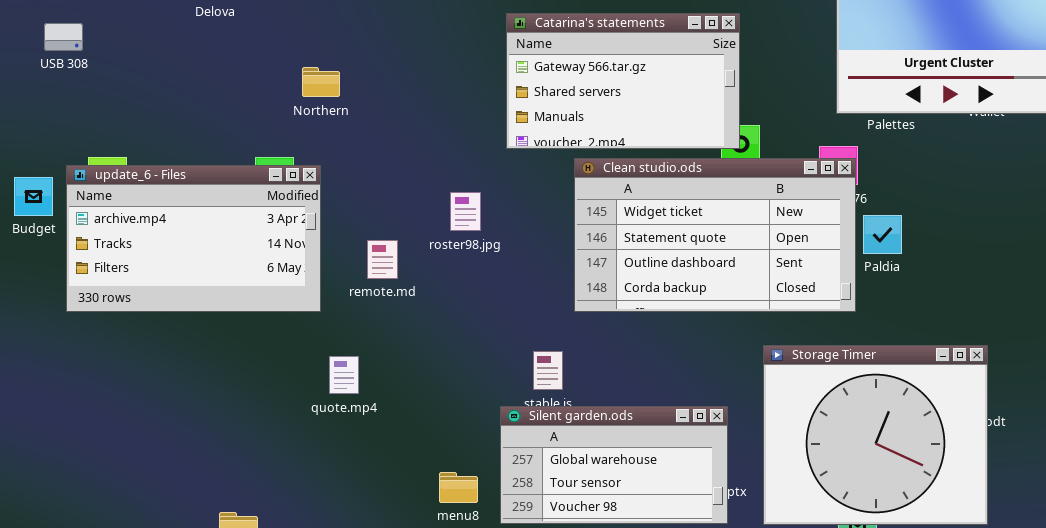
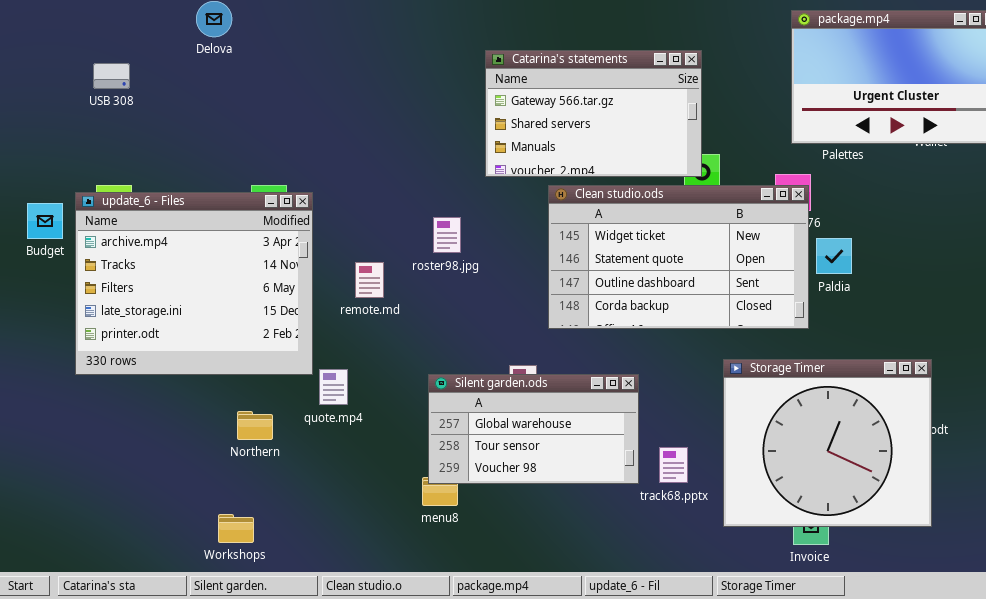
USB 308: [44,23,83,51] -> [93,63,130,89], moved
Northern: [302,67,340,97] -> [237,411,273,440], moved
update_6 - Files: [66,165,321,312] -> [75,192,313,375], resized
Silent garden.ods: [500,406,728,524] -> [428,374,639,484], moved

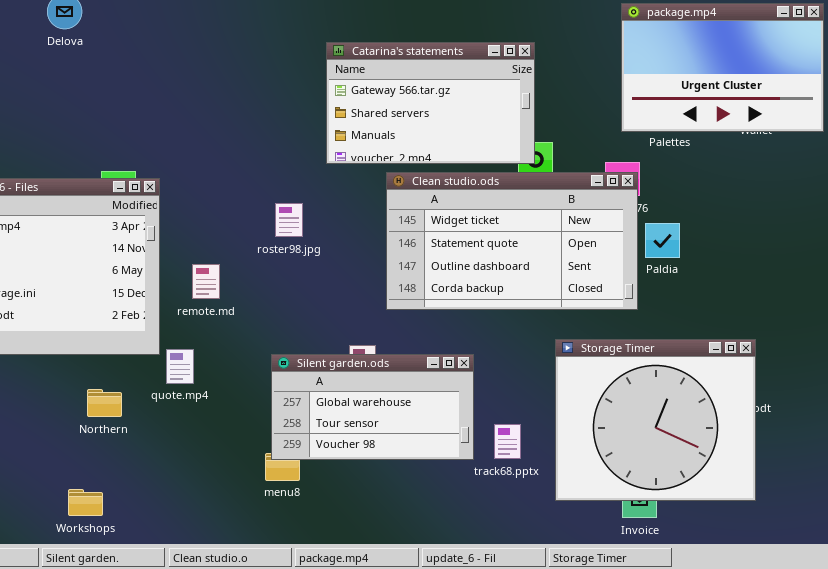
remote.md: [355,262,384,298] -> [192,264,220,299], moved

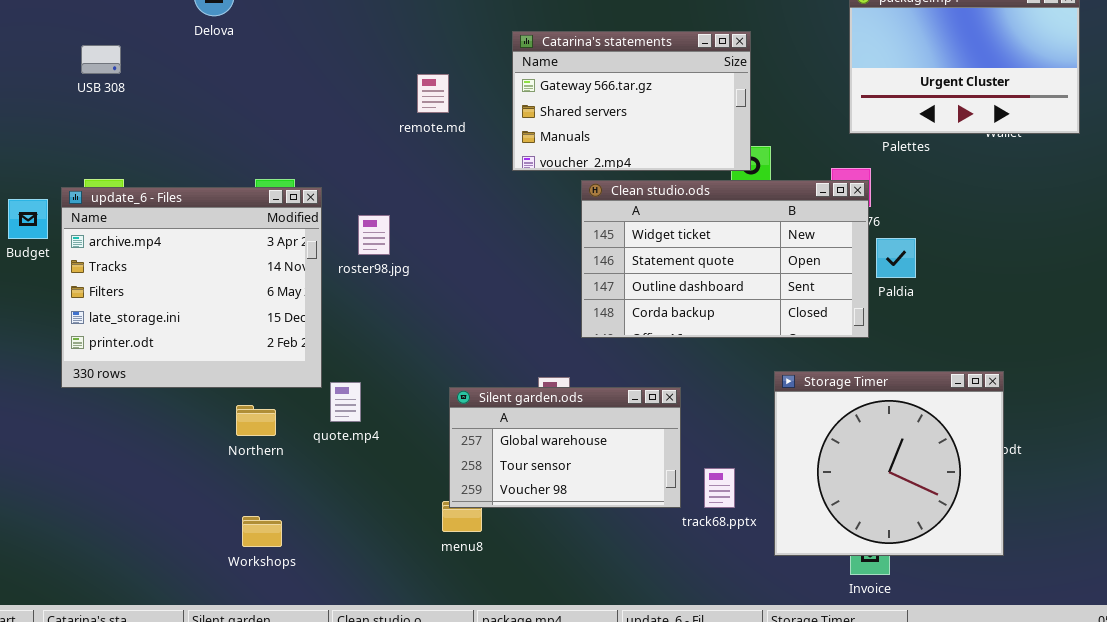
roster98.jpg: [275,203,303,237] -> [358,215,390,255], moved
remote.md: [192,264,220,299] -> [417,74,449,113], moved
Northern: [87,389,122,417] -> [236,405,276,436], moved
Workshops: [68,489,103,516] -> [242,516,282,547], moved

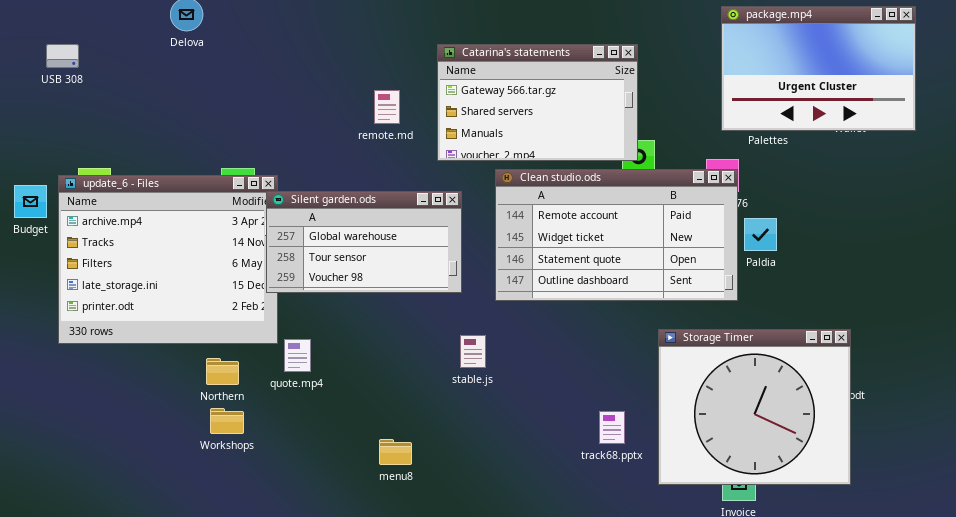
USB 308: [81,45,121,74] -> [46,44,79,68], moved
remote.md: [417,74,449,113] -> [374,90,400,124], moved
Clean studio.ods: [581,180,869,338] -> [495,169,738,301], scrolled up 1 row
Silent garden.ods: [449,387,681,508] -> [266,191,462,293], moved
Workshops: [242,516,282,547] -> [210,408,244,434], moved

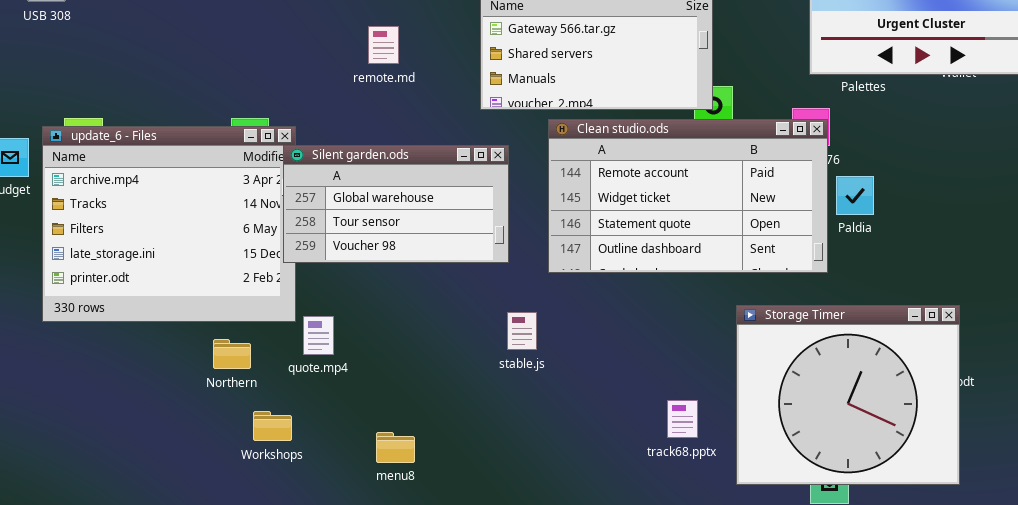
remote.md: [374,90,400,124] -> [368,26,399,64], moved
Workshops: [210,408,244,434] -> [253,411,292,441], moved
menu8: [379,439,412,465] -> [376,432,415,463], moved

